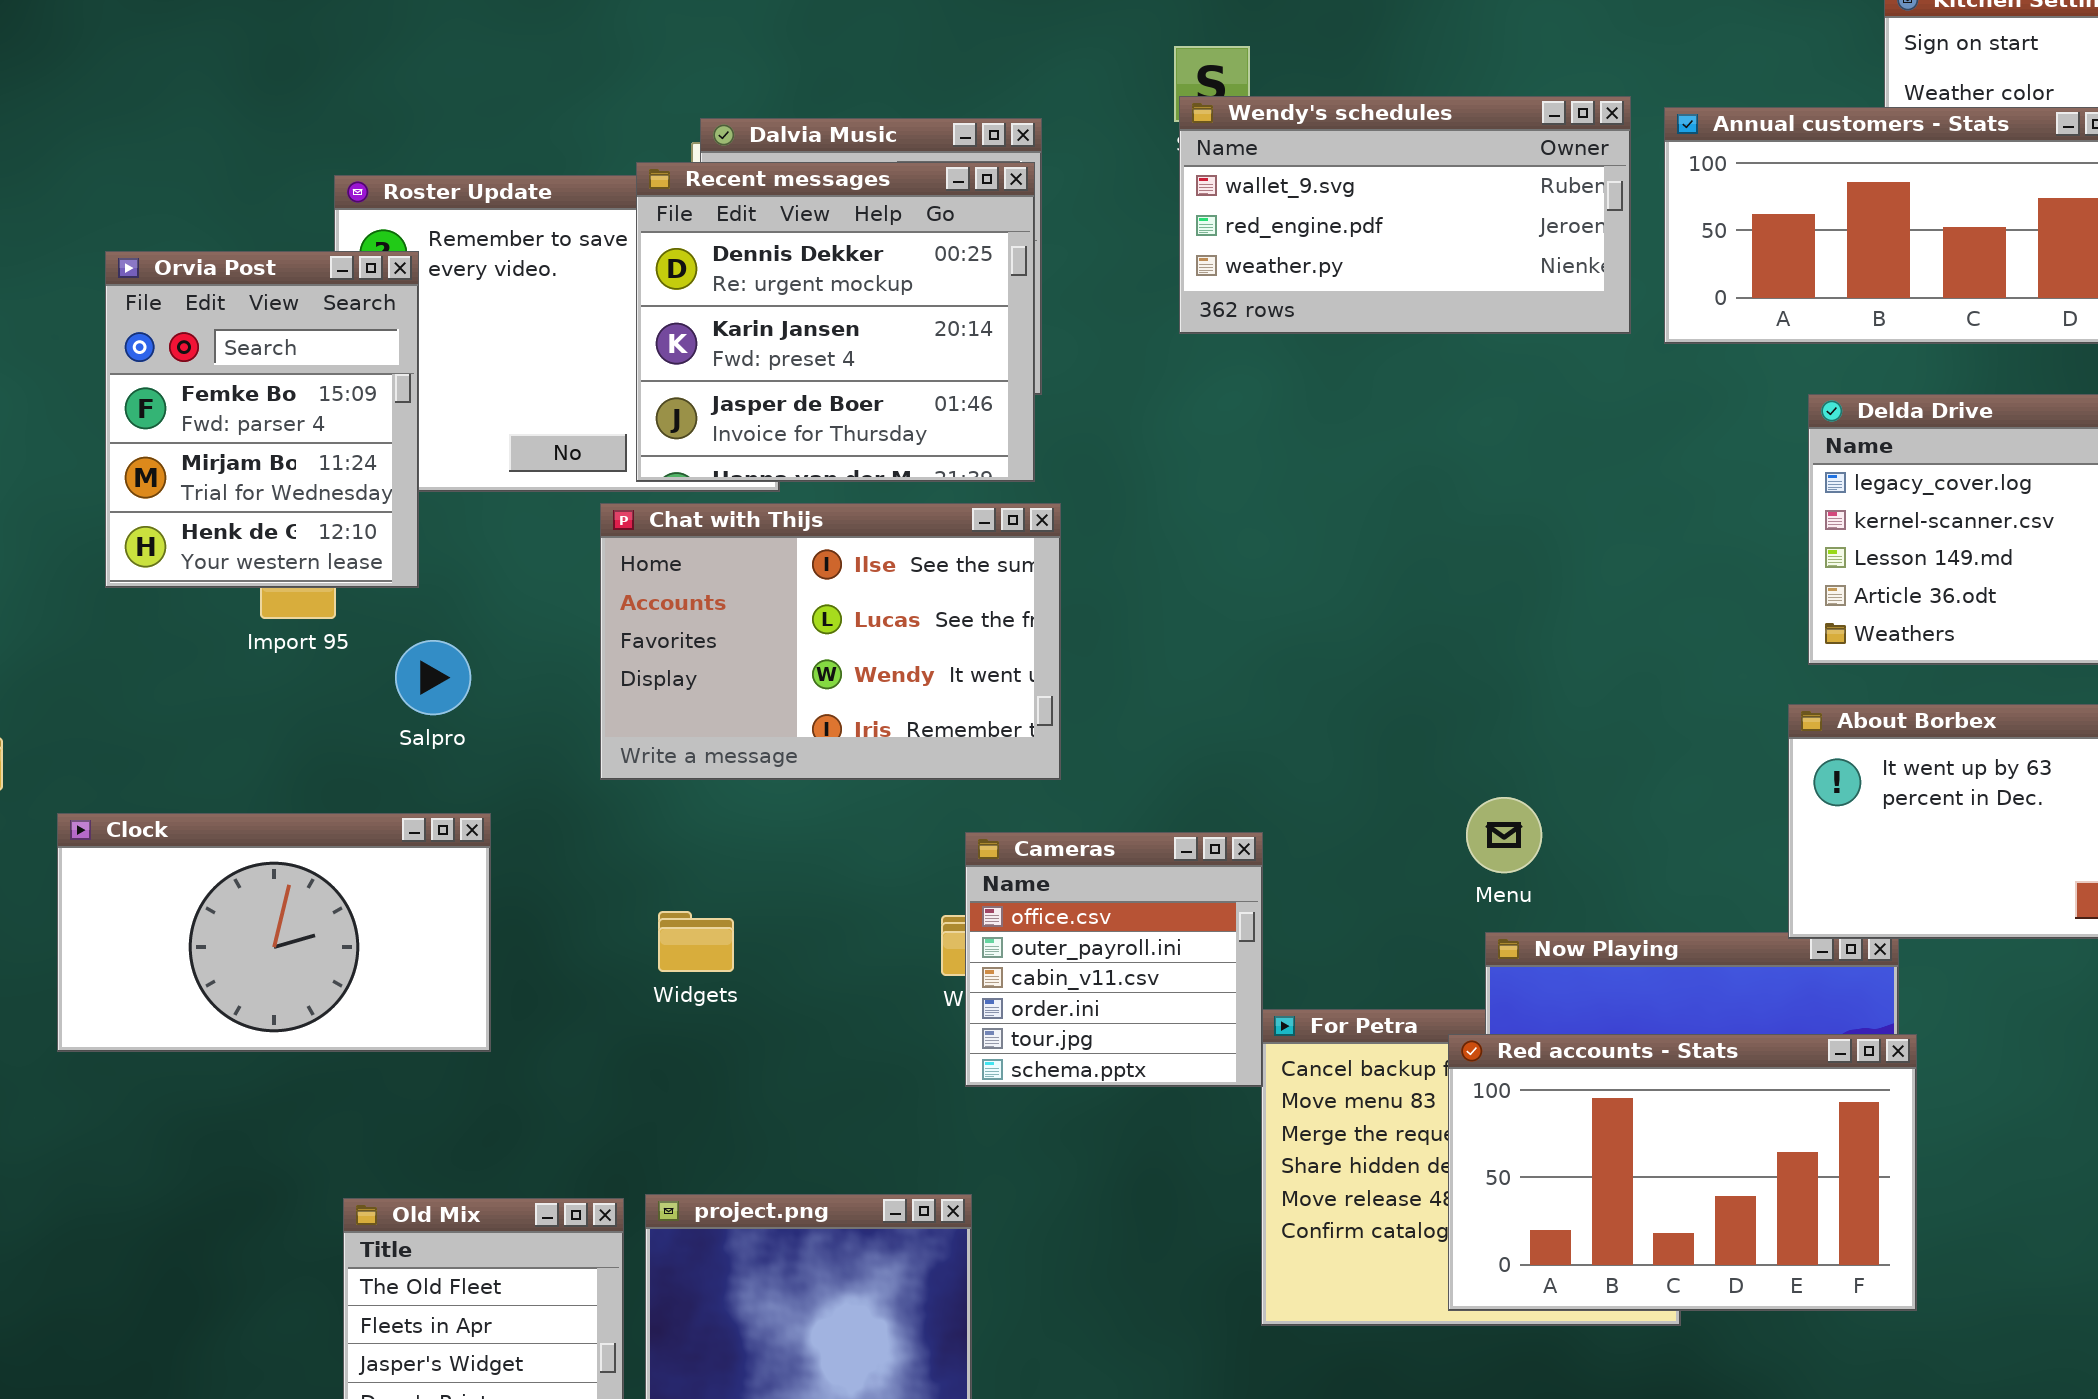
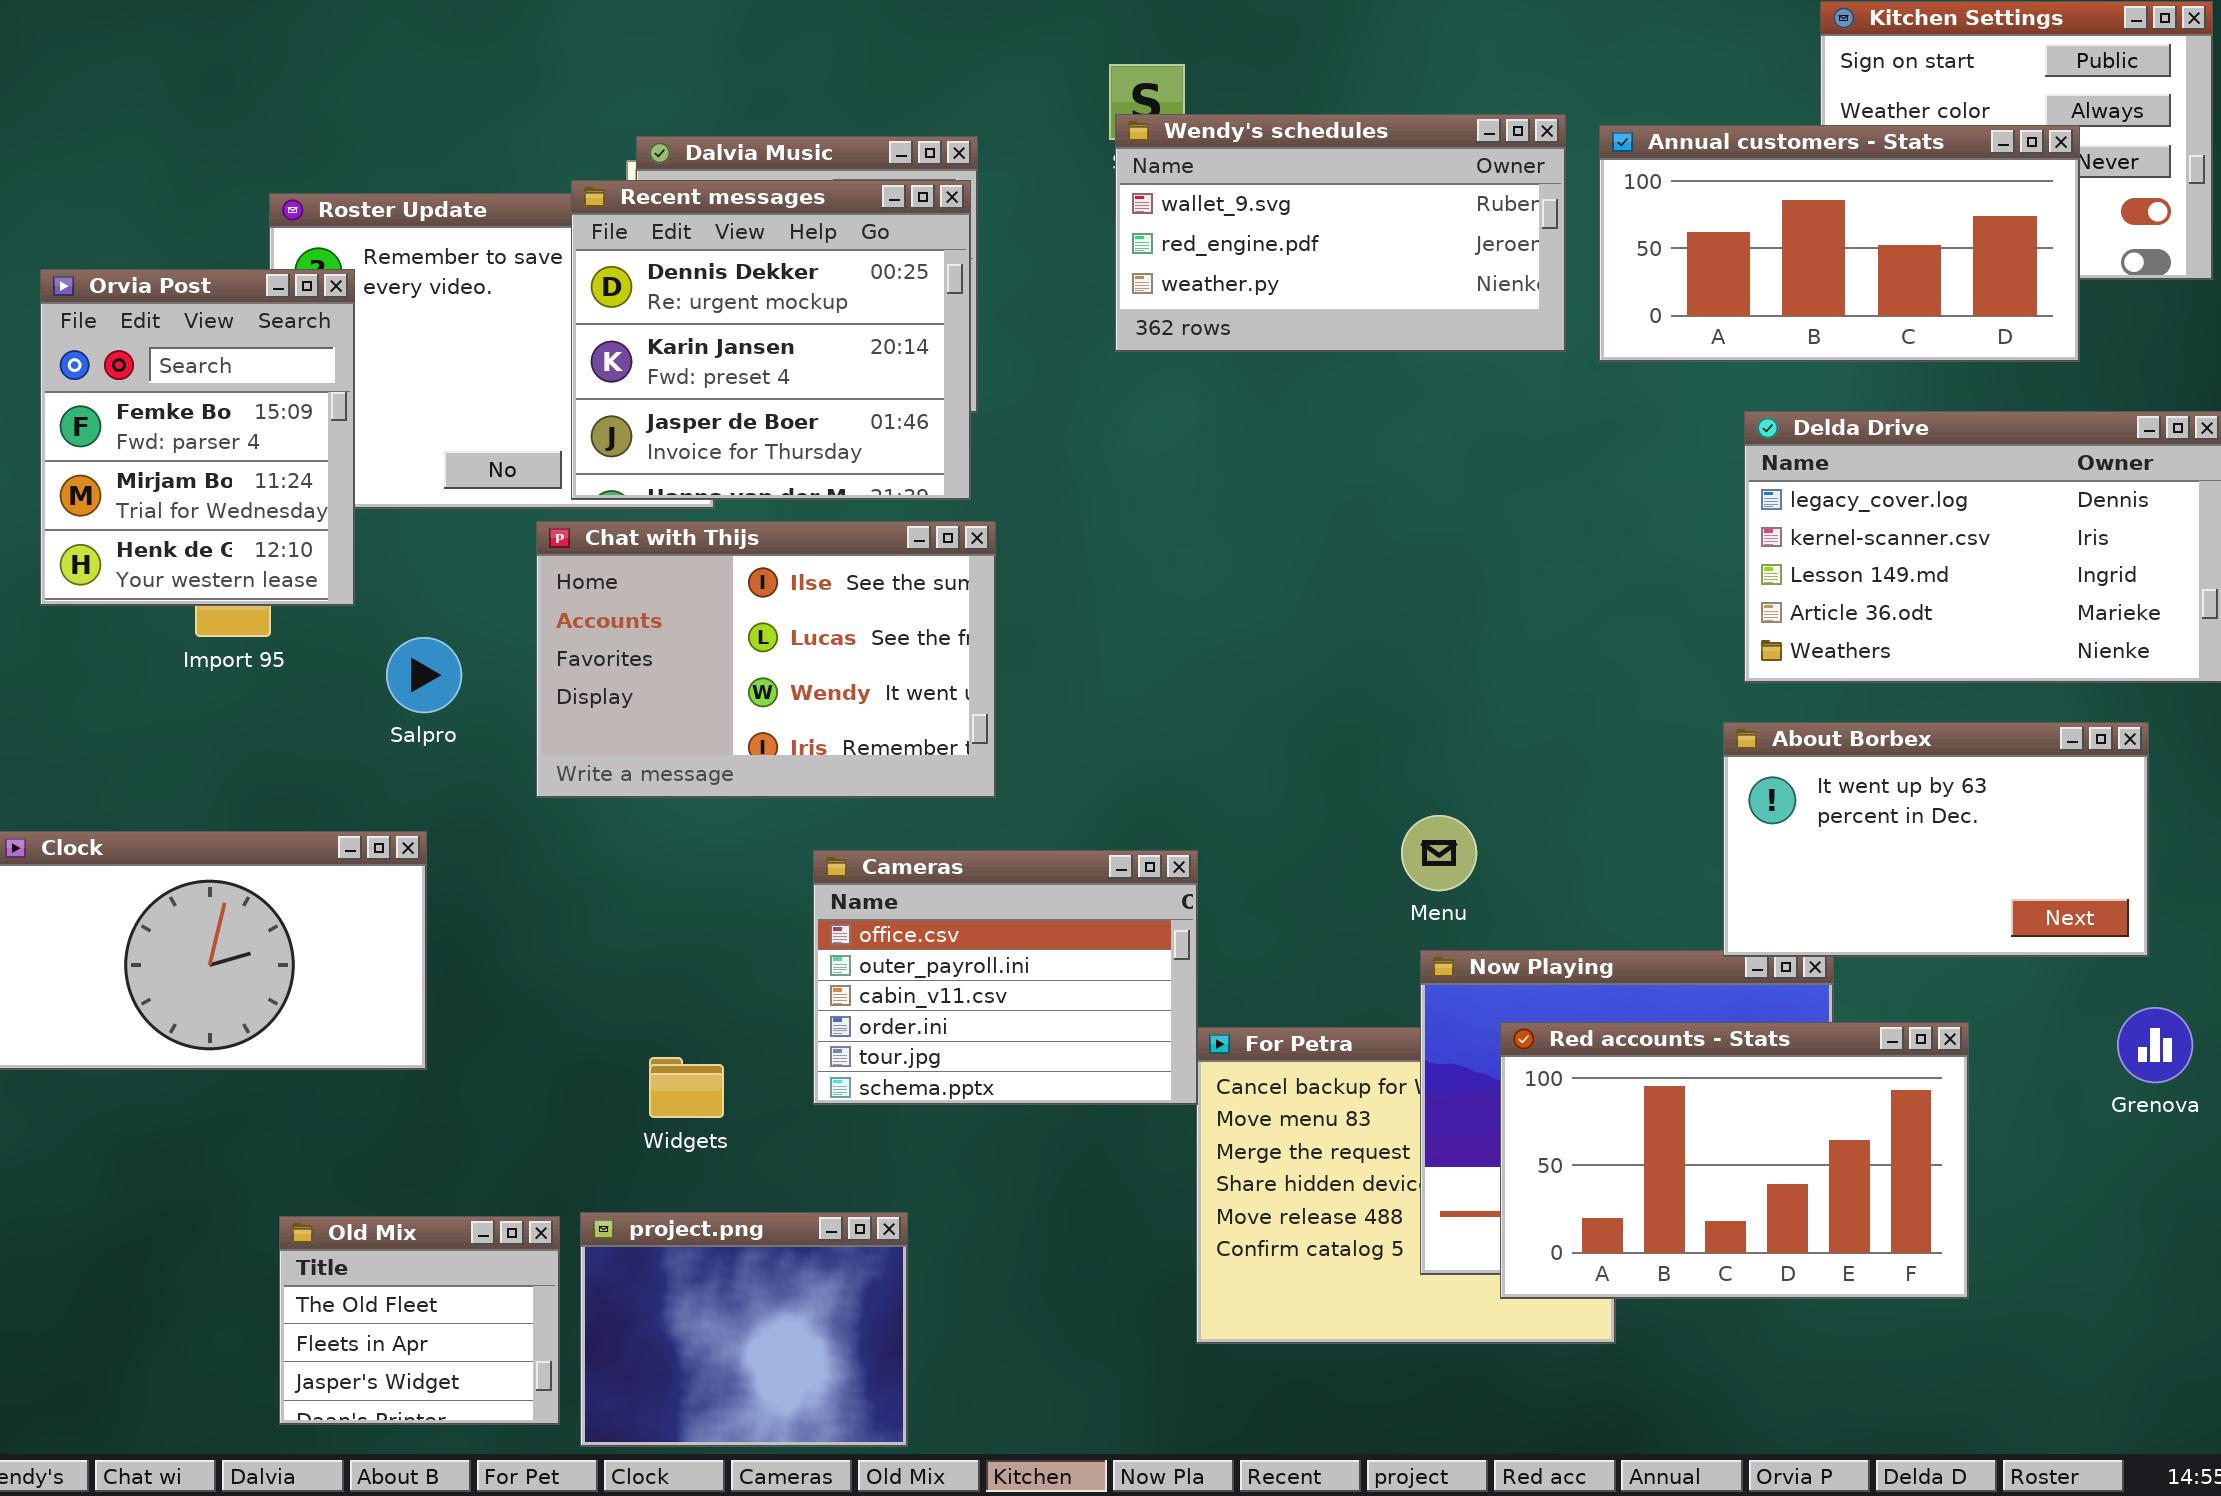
Salpro: [395,640,471,715] -> [386,637,462,713], moved
Cameras: [965,832,1263,1087] -> [813,850,1198,1105], resized
Widgets: [658,911,734,972] -> [649,1057,724,1118], moved
Red accounts - Stats: [1448,1034,1917,1311] -> [1500,1022,1969,1299], moved

